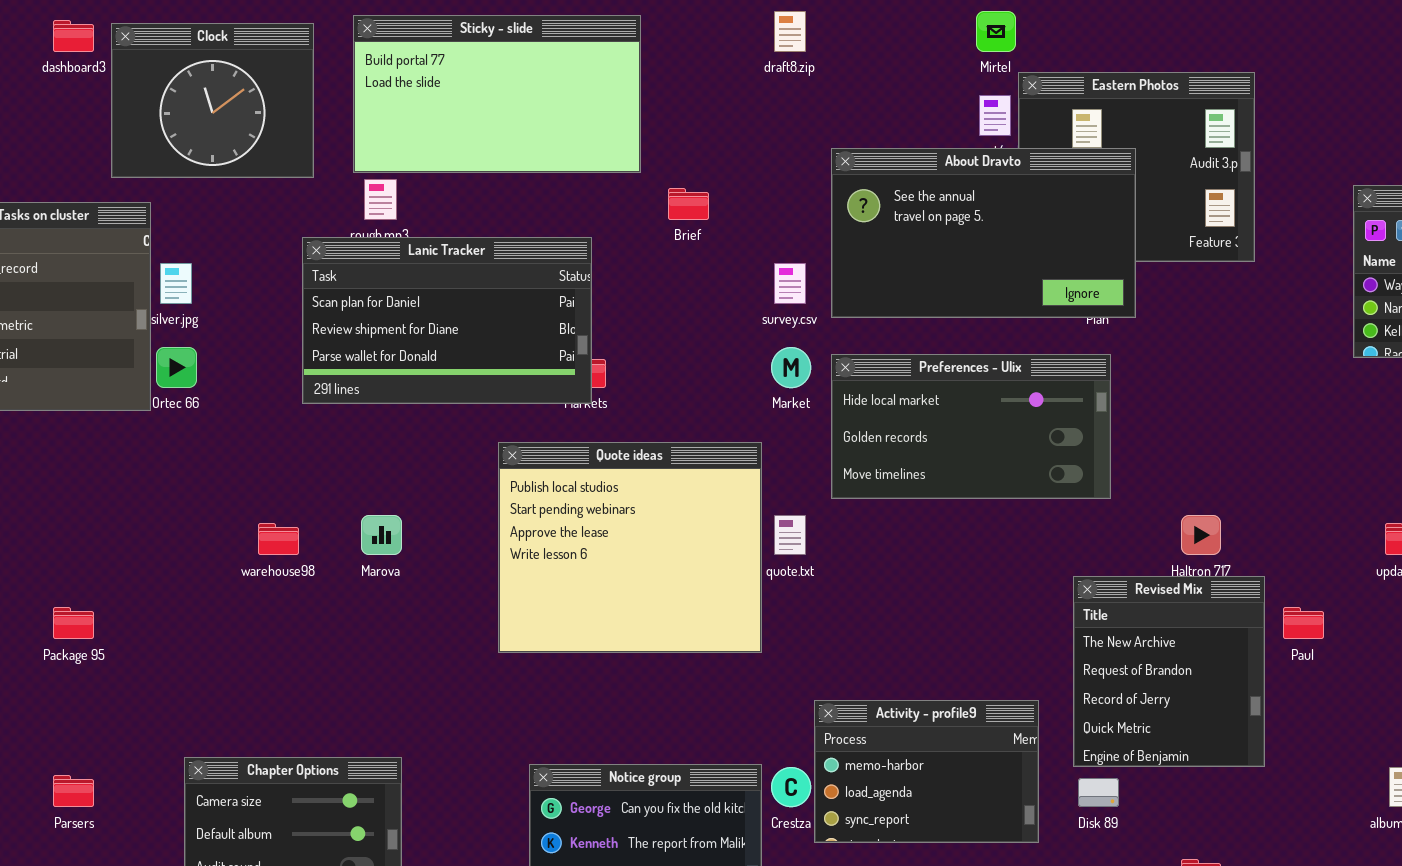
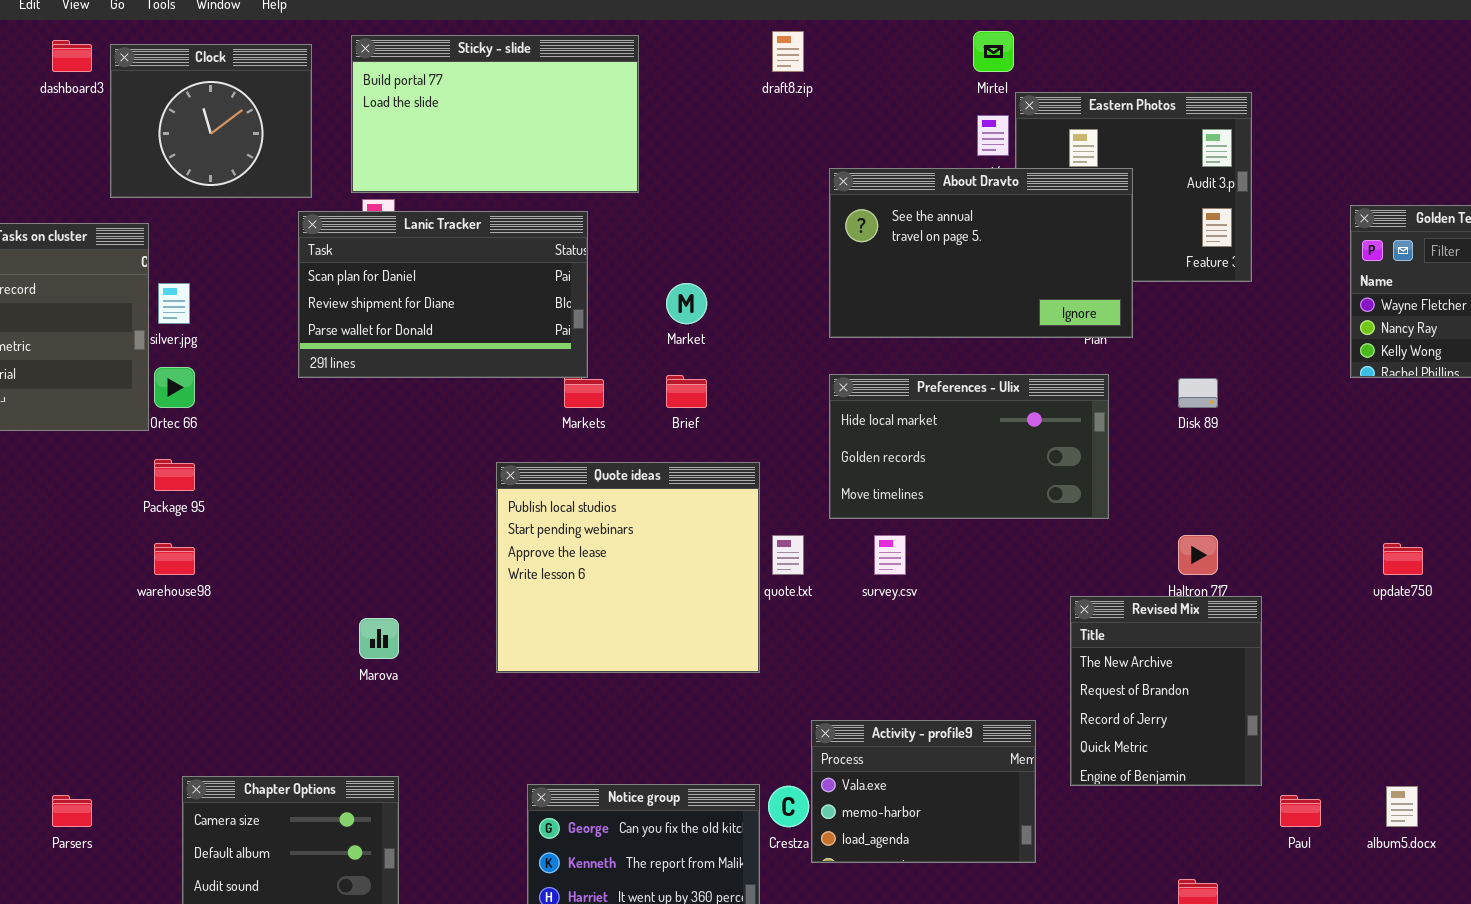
Brief: [668,188,709,220] -> [666,375,707,408], moved
Lanic Tracker: [302,237,592,404] -> [298,211,588,378], moved
survey.csv: [774,263,806,304] -> [874,535,906,575], moved
Market: [771,347,811,388] -> [666,283,707,324], moved
Marova: [361,515,402,555] -> [359,618,399,659], moved
warehouse98: [258,523,299,555] -> [154,543,195,575], moved
Package 95: [53,607,94,639] -> [154,459,195,491], moved
Paul: [1283,607,1324,639] -> [1280,795,1321,827], moved
Activity - profile9: [814,700,1039,843] -> [811,720,1036,863], scrolled up 1 row
Disk 89: [1078,778,1119,807] -> [1178,378,1218,408], moved

